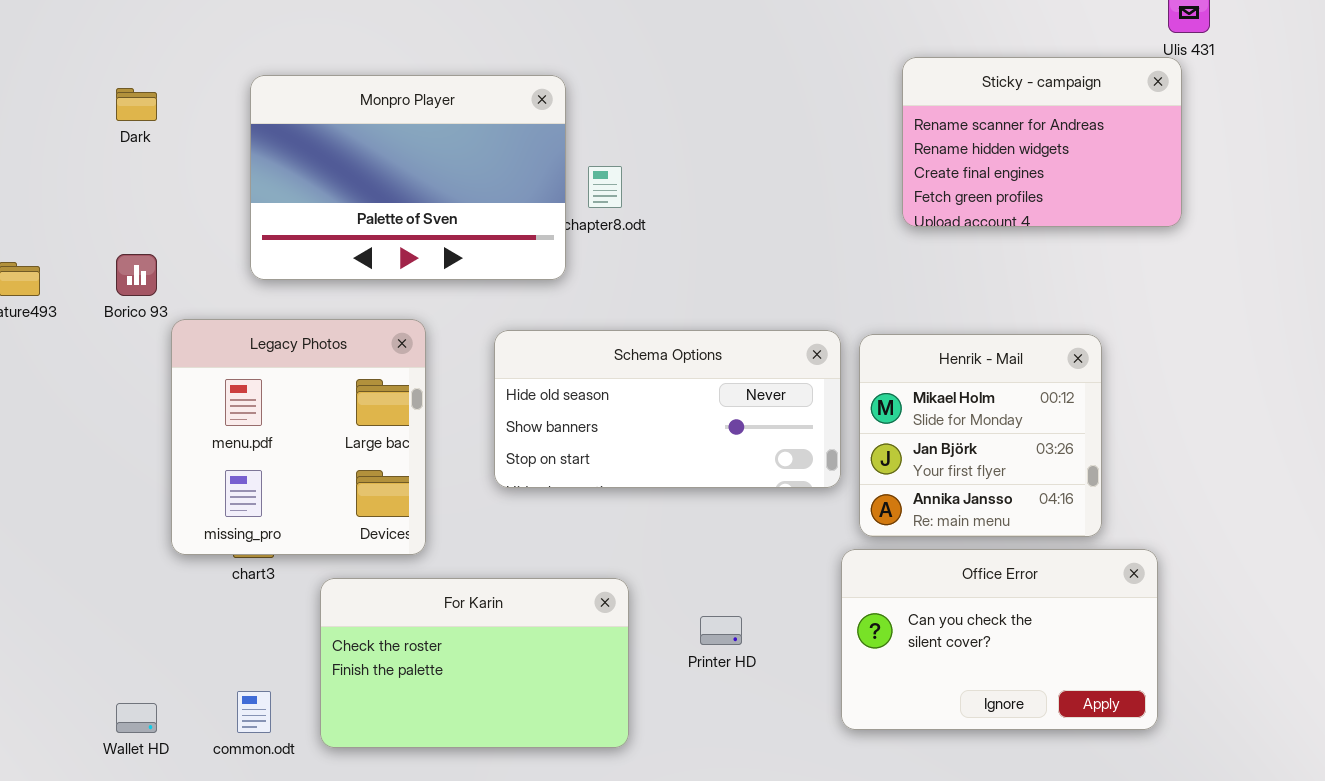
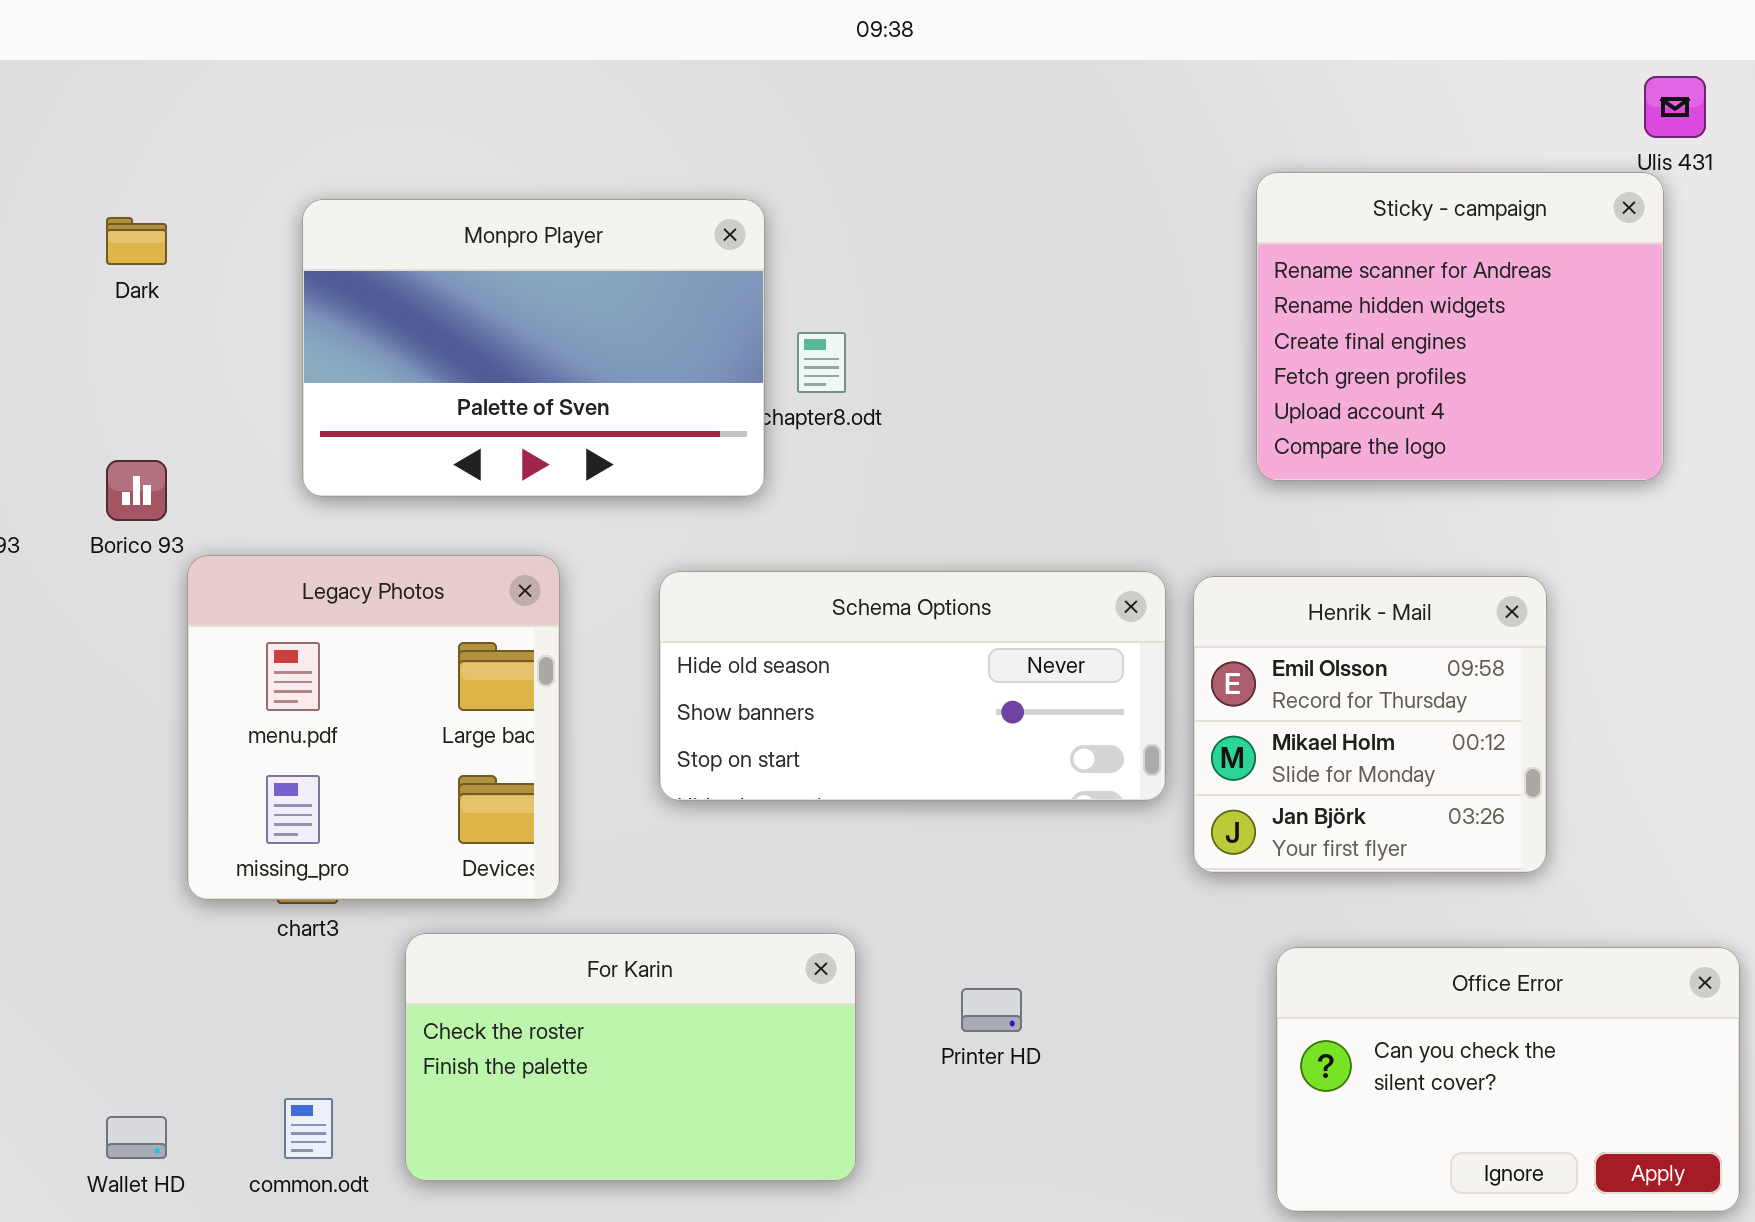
Sticky - campaign: [902,57,1182,227] -> [1256,172,1664,481], resized
Henrik - Mail: [859,334,1102,537] -> [1193,576,1547,873], scrolled up 1 row
Office Error: [841,549,1158,730] -> [1276,947,1740,1212], moved

